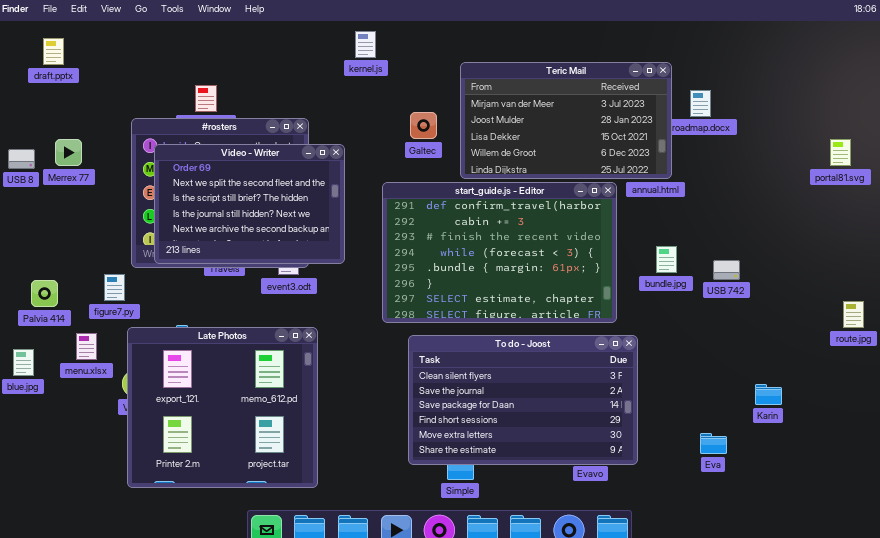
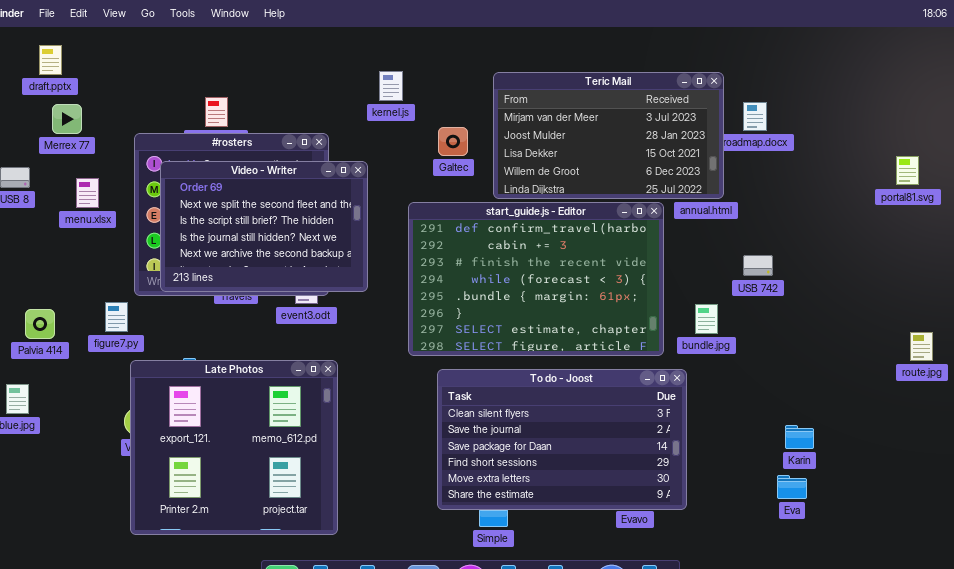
kernel.js: [355,31,376,58] -> [379,71,403,101], moved
Merrex 77: [55,139,82,166] -> [52,104,82,134], moved
bundle.jpg: [656,246,677,273] -> [695,304,718,334], moved
USB 742: [713,260,740,280] -> [743,255,773,276], moved
menu.xlsx: [76,333,97,360] -> [76,178,99,208], moved
Karin: [755,384,782,405] -> [785,425,814,449], moved
Eva: [700,433,727,454] -> [777,475,807,499], moved

